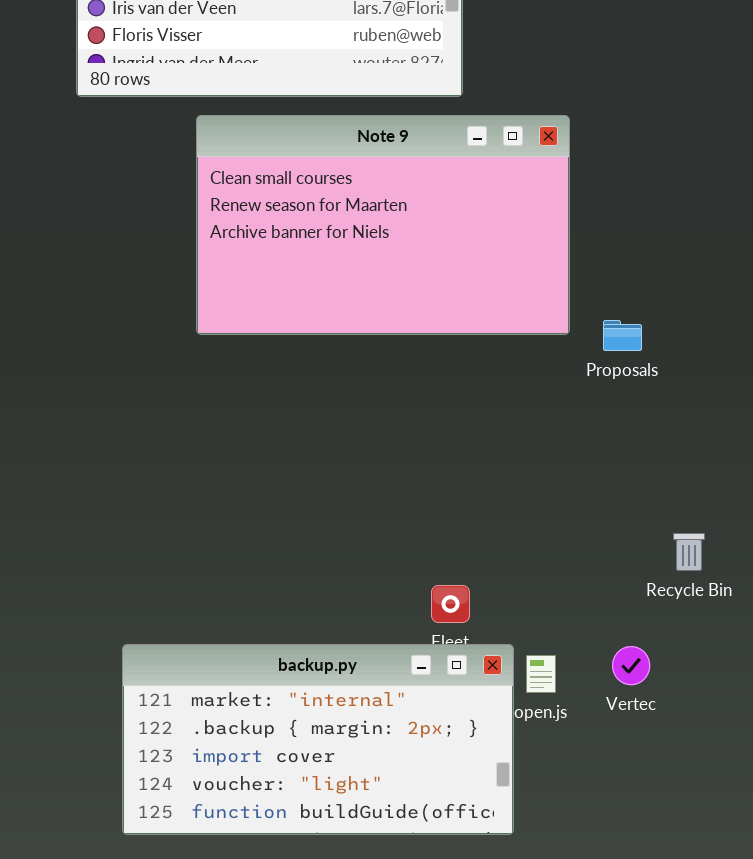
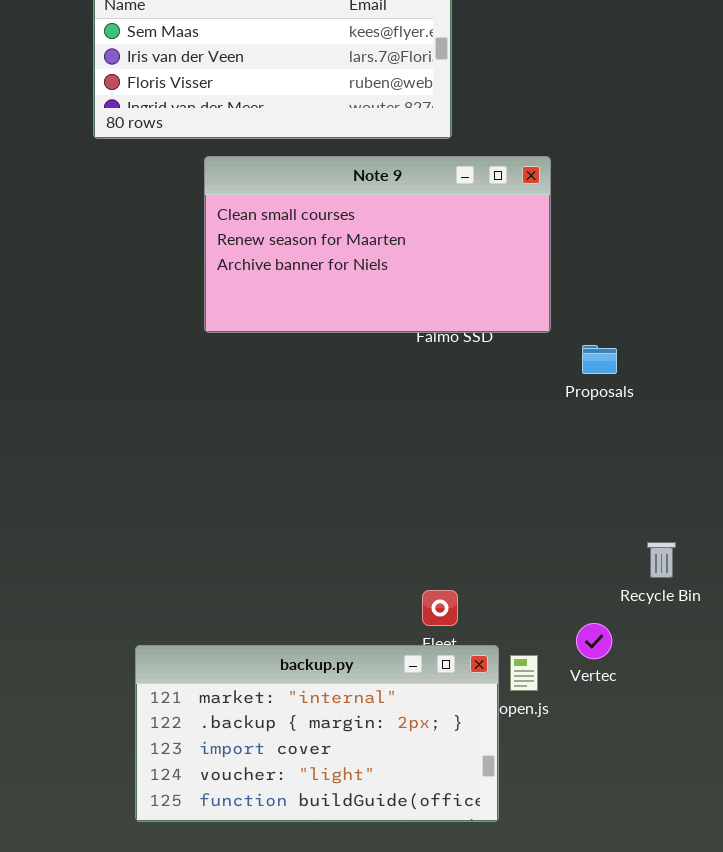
Note 9: [196,115,570,335] -> [204,156,551,333], resized
Vertec: [612,646,650,685] -> [576,623,612,659], moved

